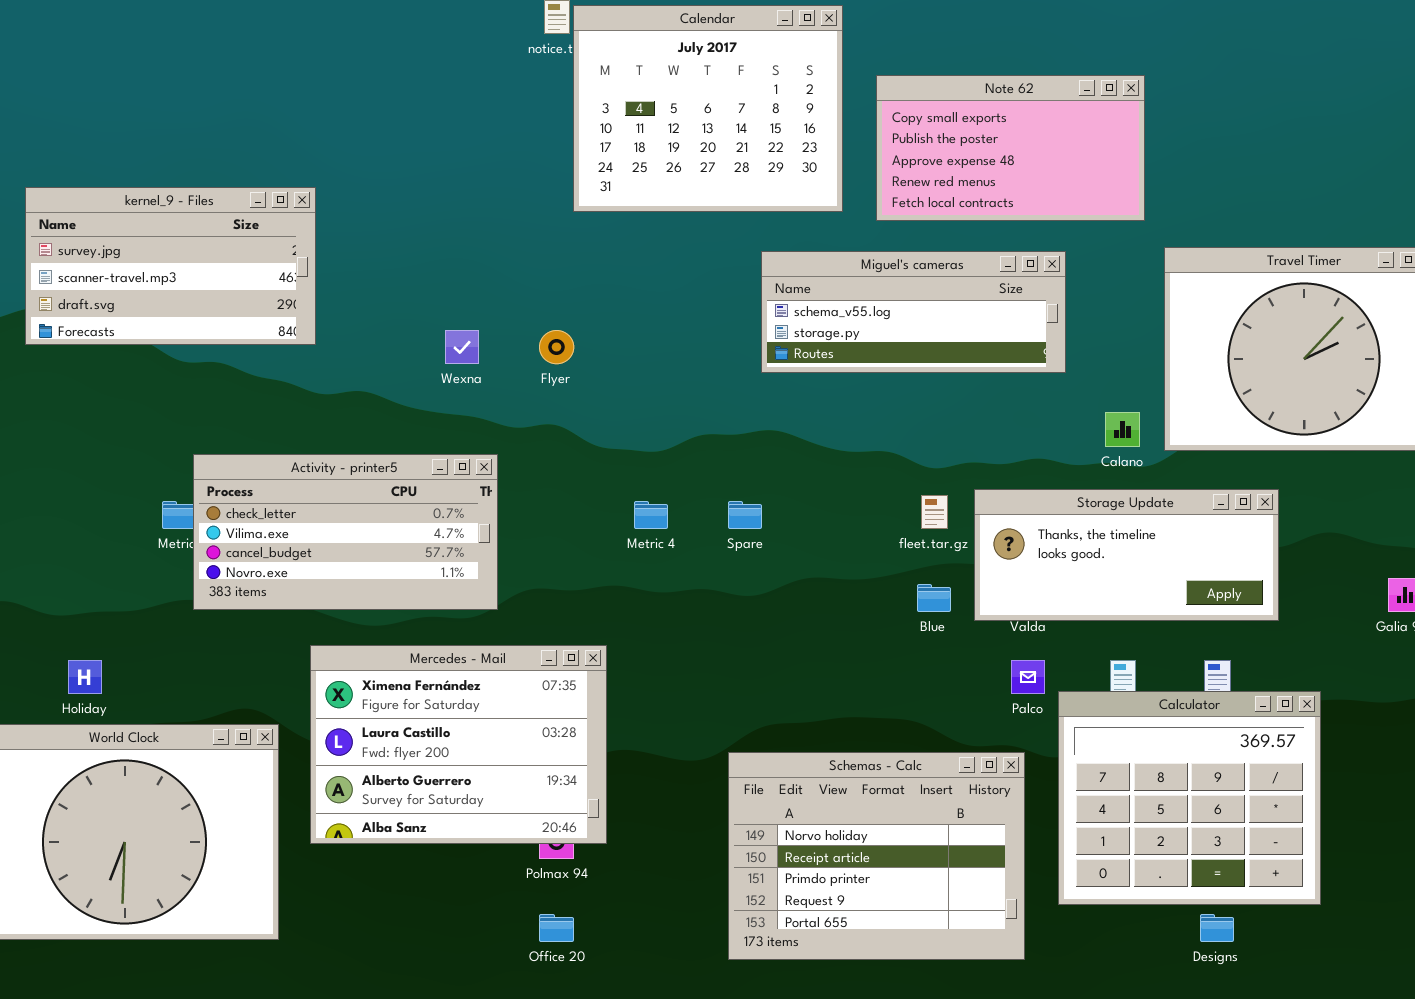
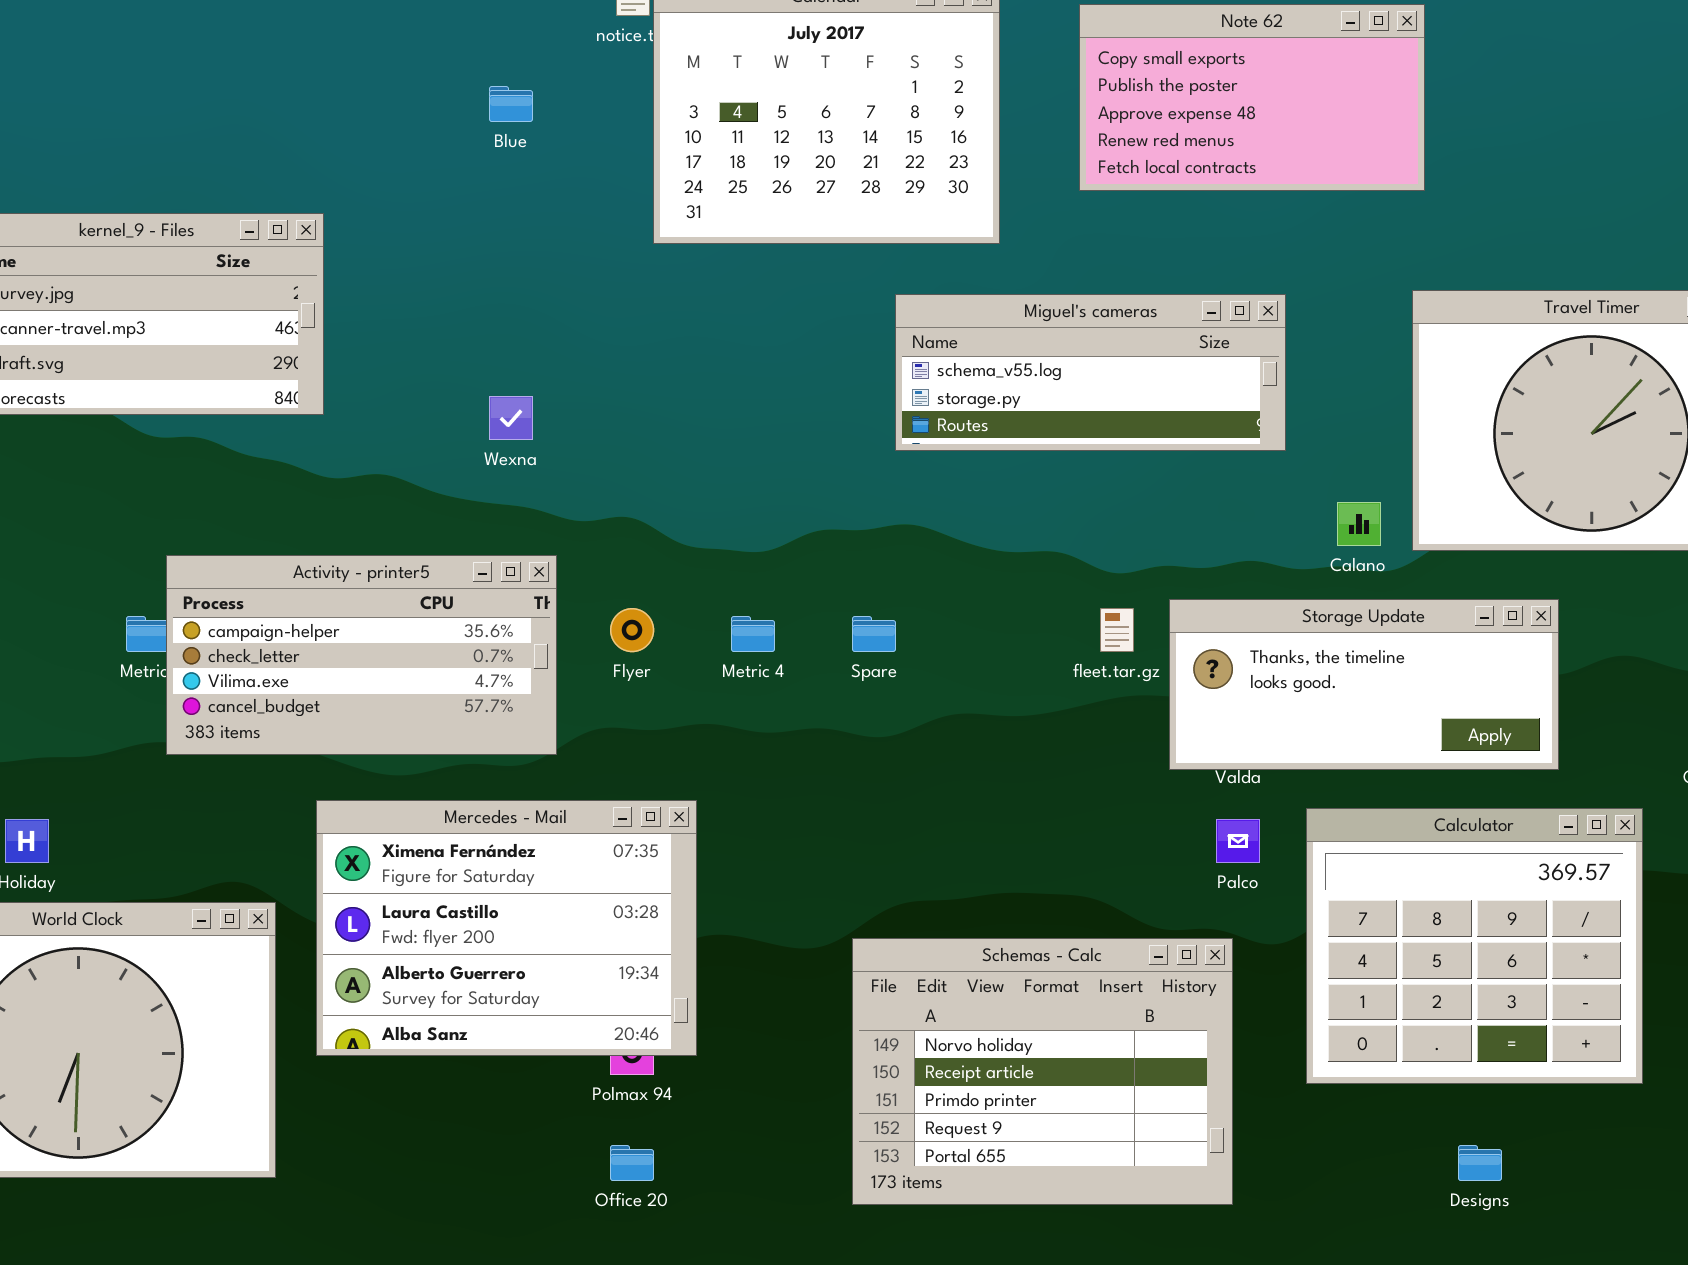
Note 62: [876,75,1145,221] -> [1079,4,1425,191], moved
Flyer: [539,330,574,364] -> [610,608,654,652], moved
Activity - printer5: [193,454,498,610] -> [166,555,557,755], scrolled up 1 row
Blue: [917,584,951,612] -> [489,86,533,122], moved
Calculator: [1058,691,1321,905] -> [1306,808,1643,1084], moved

